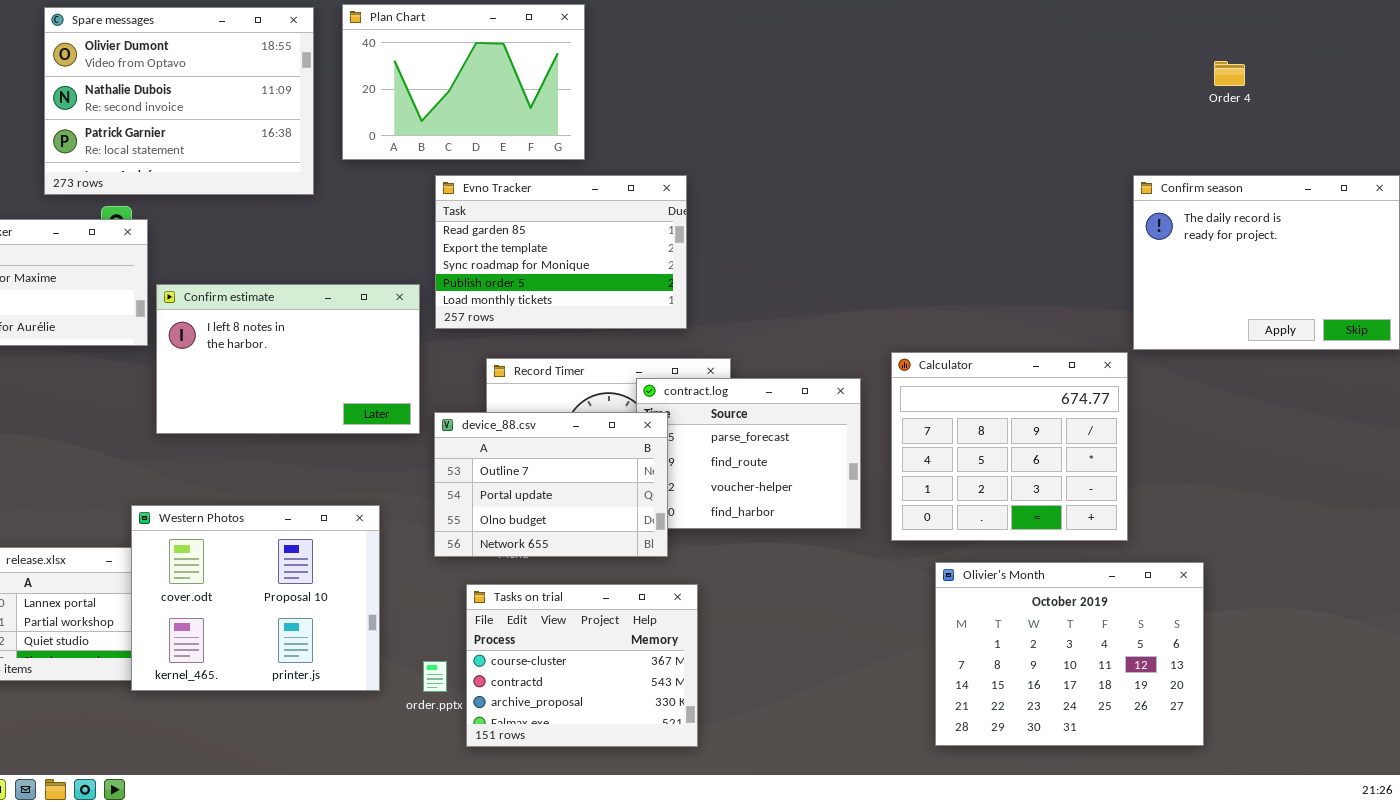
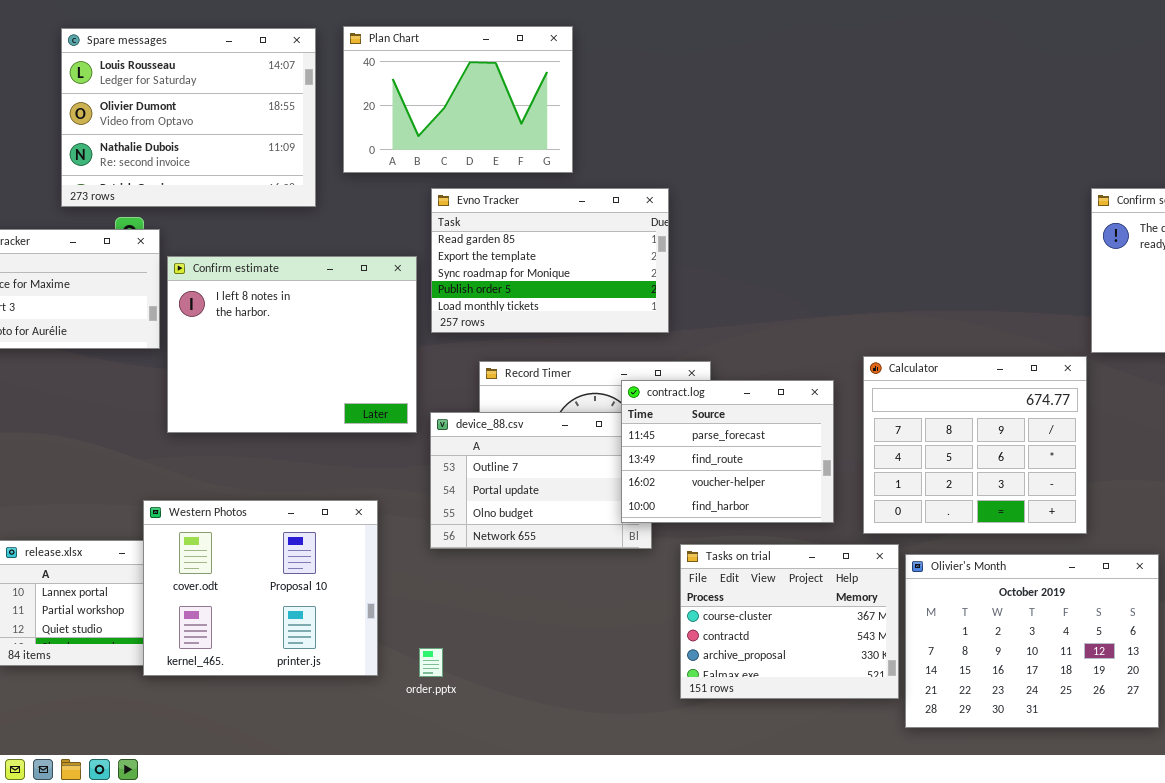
Spare messages: [44,7,314,195] -> [61,28,316,207], scrolled up 1 row
Confirm estimate: [156,284,420,434] -> [167,256,417,433], resized
contract.log: [636,378,861,529] -> [621,380,834,523], raised
Tasks on trial: [466,584,698,747] -> [680,544,899,699], moved

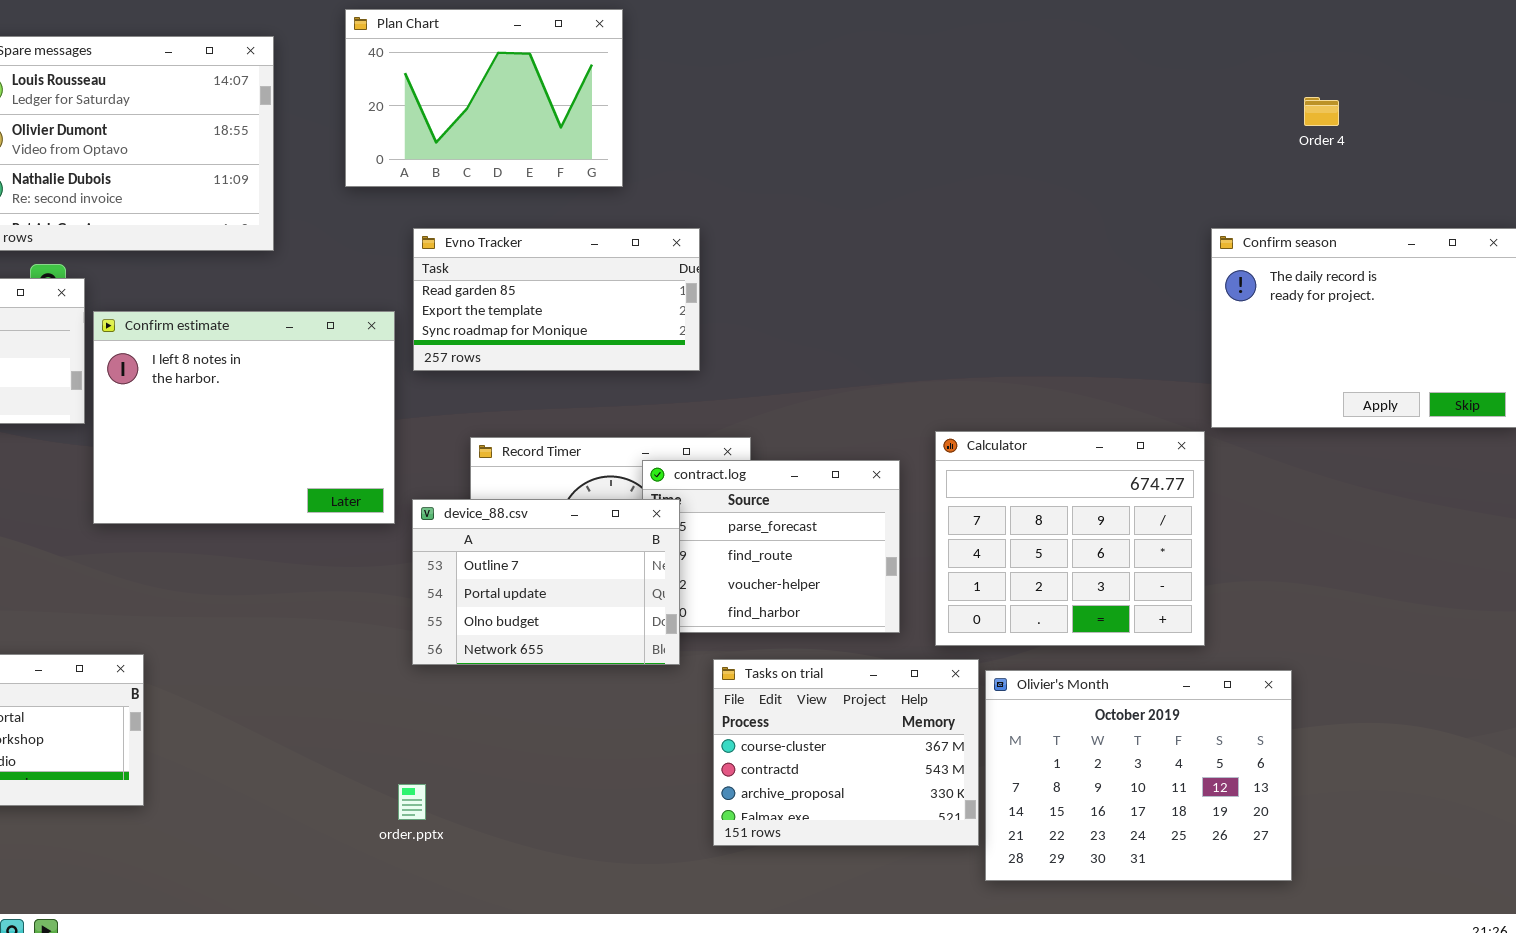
Plan Chart: [343,26,573,173] -> [345,9,623,187], moved
Evno Tracker: [431,188,669,333] -> [413,228,700,371], resized
device_88.csv: [430,412,652,549] -> [412,499,680,665], raised
Western Photos: [143,500,378,676] -> none, closed

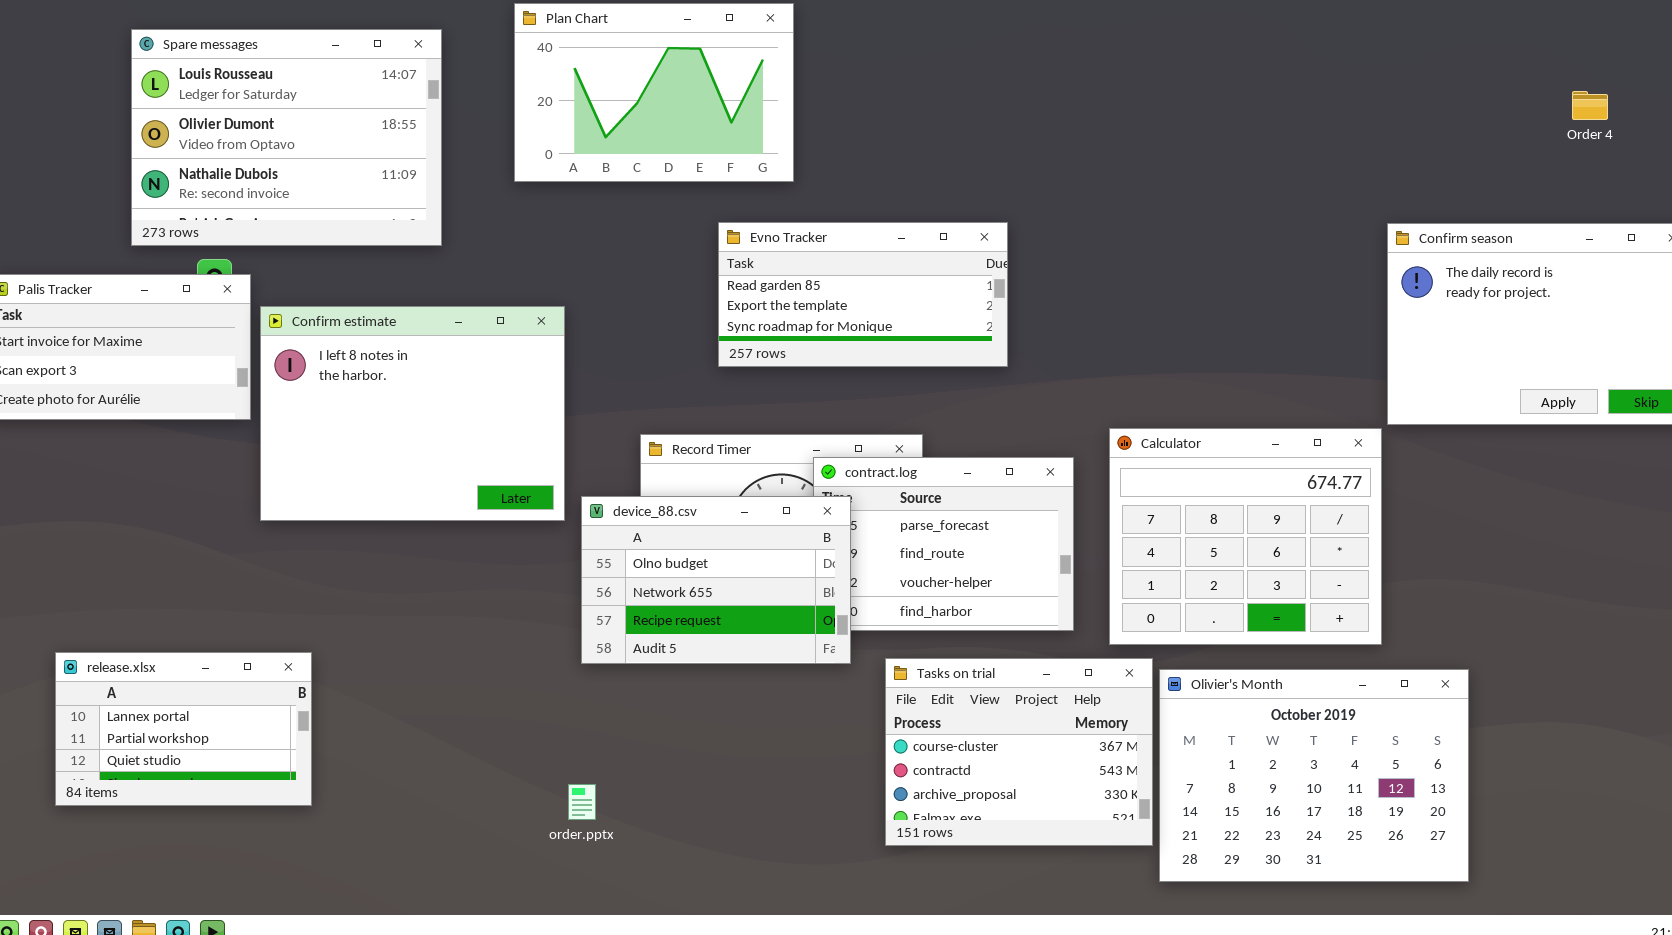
Order 4: [1304,97,1339,126] -> [1572,91,1608,120], moved
Evno Tracker: [413,228,700,371] -> [718,222,1008,367], moved
device_88.csv: [412,499,680,665] -> [581,496,851,664], scrolled down 2 rows

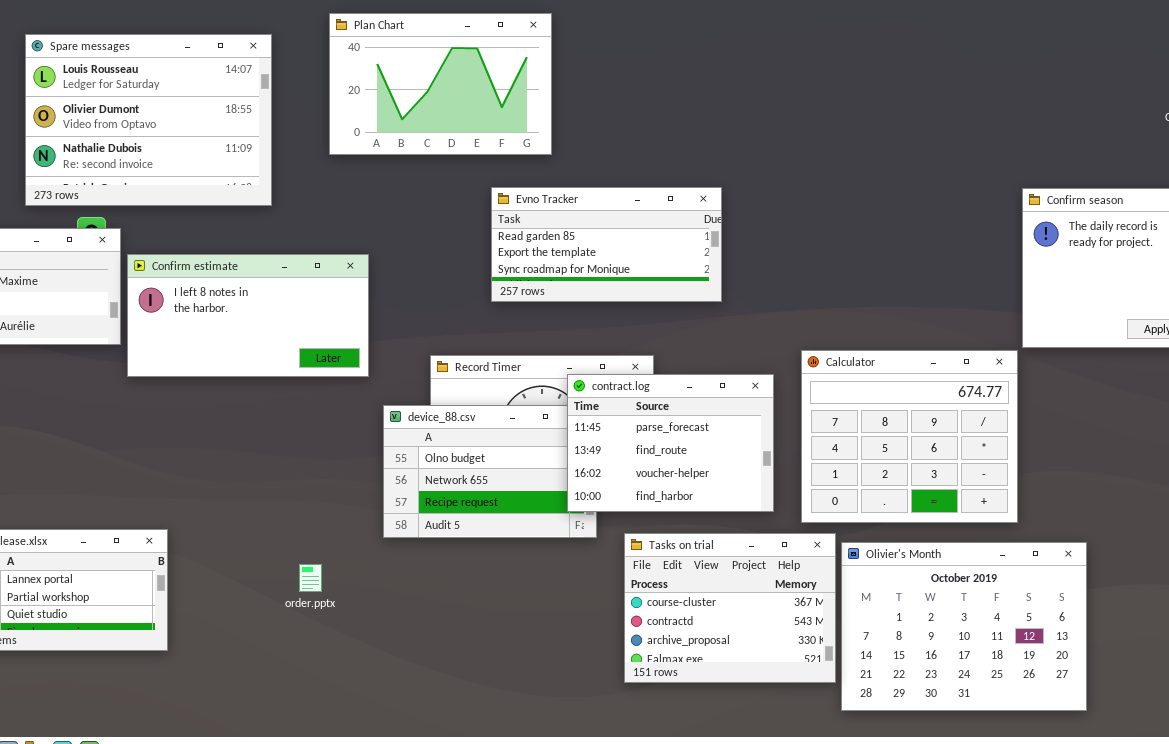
Confirm estimate: [260,306,565,521] -> [127,254,369,377], resized
contract.log: [813,457,1074,631] -> [567,374,774,512], raised
order.pptx: [568,784,596,820] -> [299,564,322,592], moved

